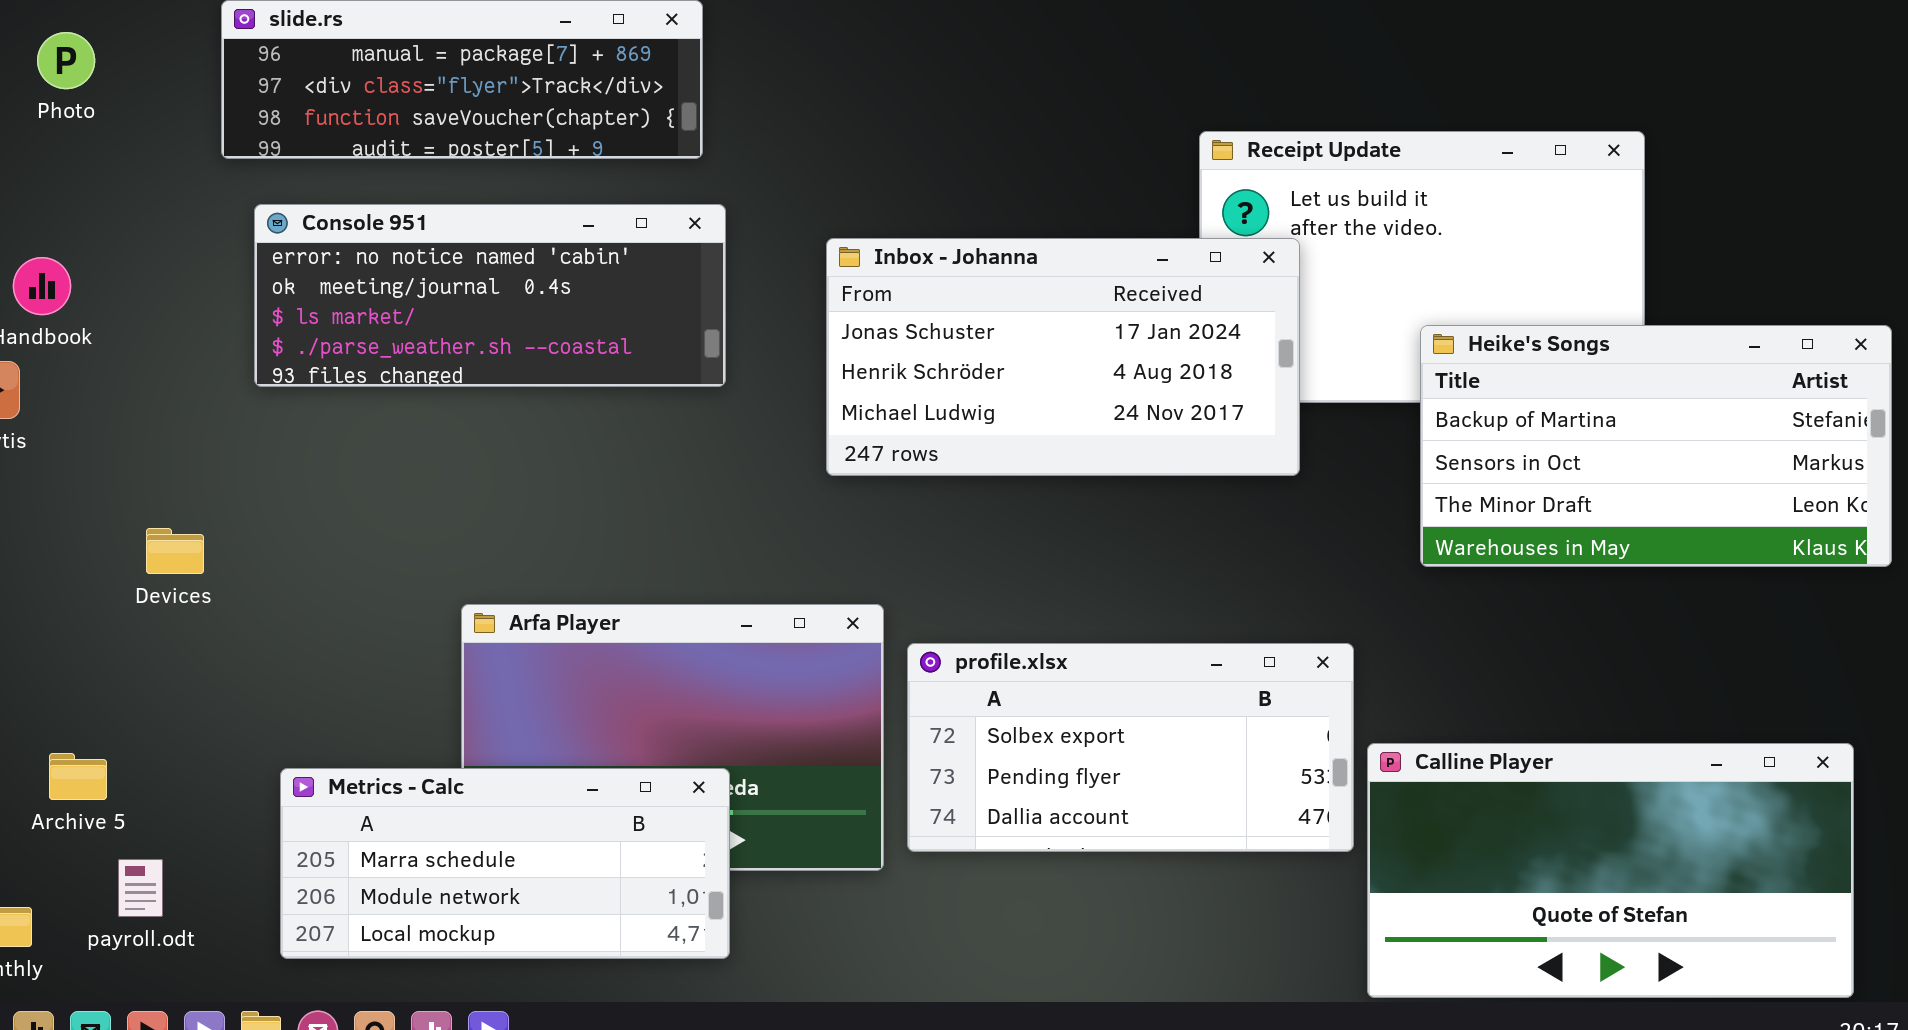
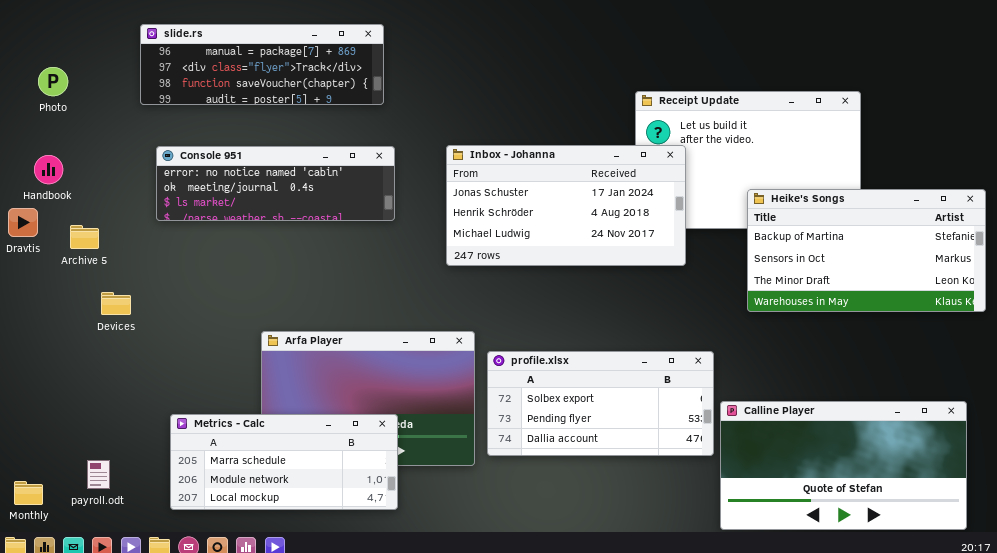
Photo: [37,32,95,89] -> [38,67,68,96], moved
Console 951: [254,204,726,387] -> [156,146,395,221], resized
Archive 5: [49,753,107,800] -> [70,225,99,249], moved

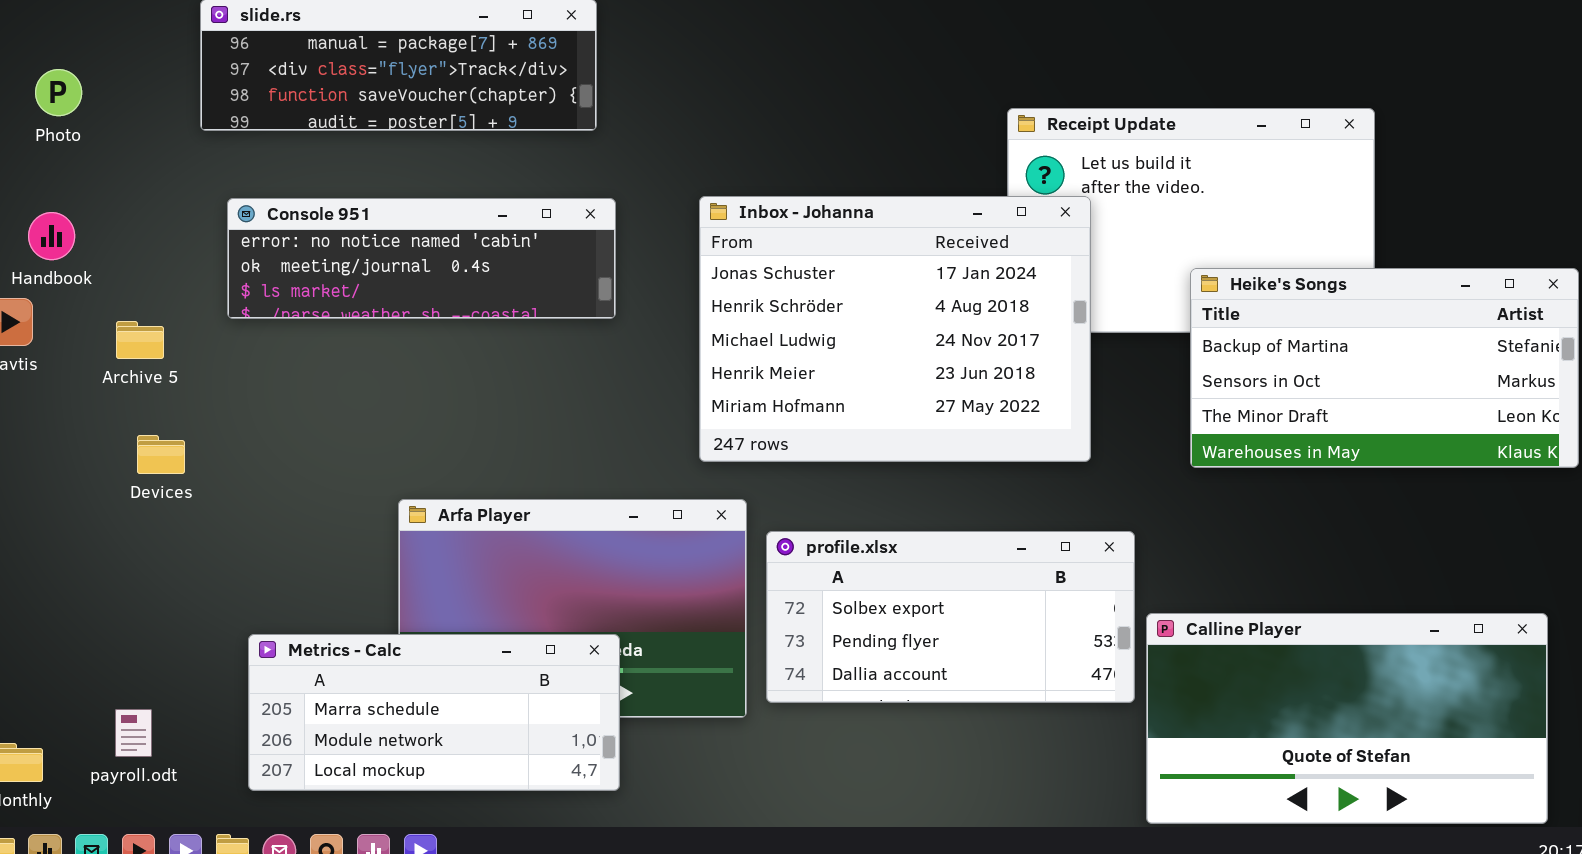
Inbox - Johanna: [446,145,686,266] -> [699,196,1091,462], resized
Archive 5: [70,225,99,249] -> [116,321,164,359], moved

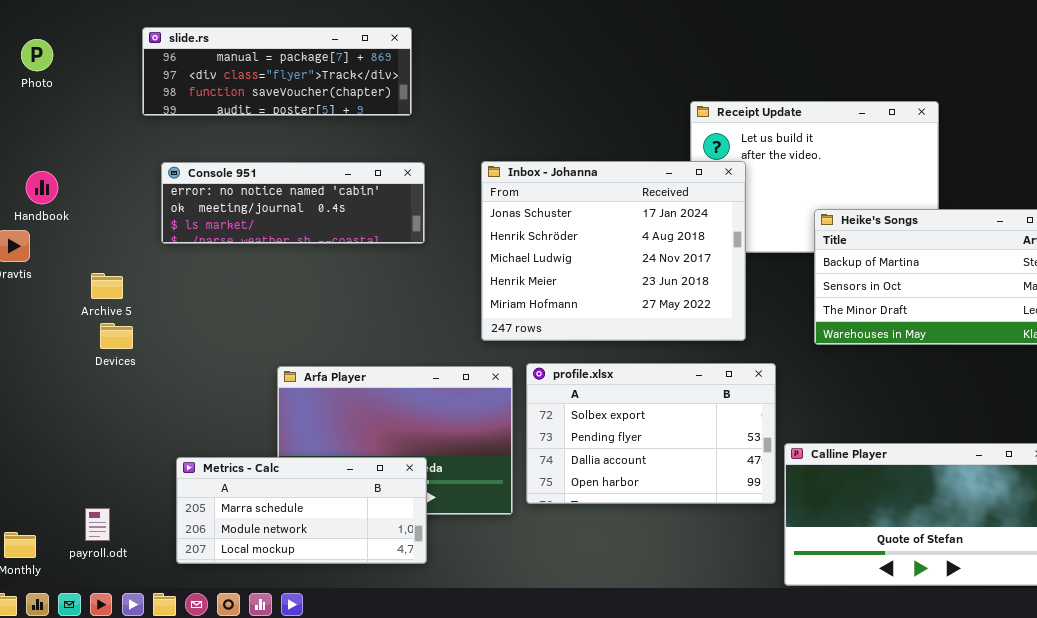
Photo: [35,69,82,116] -> [21,39,53,71], moved
Archive 5: [116,321,164,359] -> [91,273,123,299], moved
profile.xlsx: [766,531,1135,703] -> [526,363,776,504], resized

